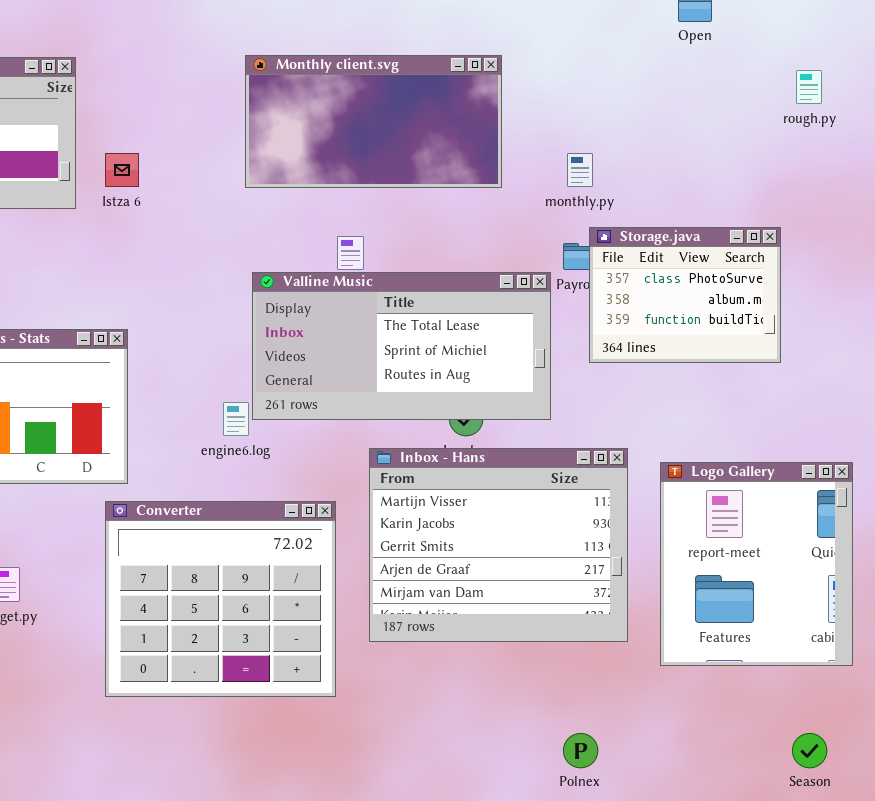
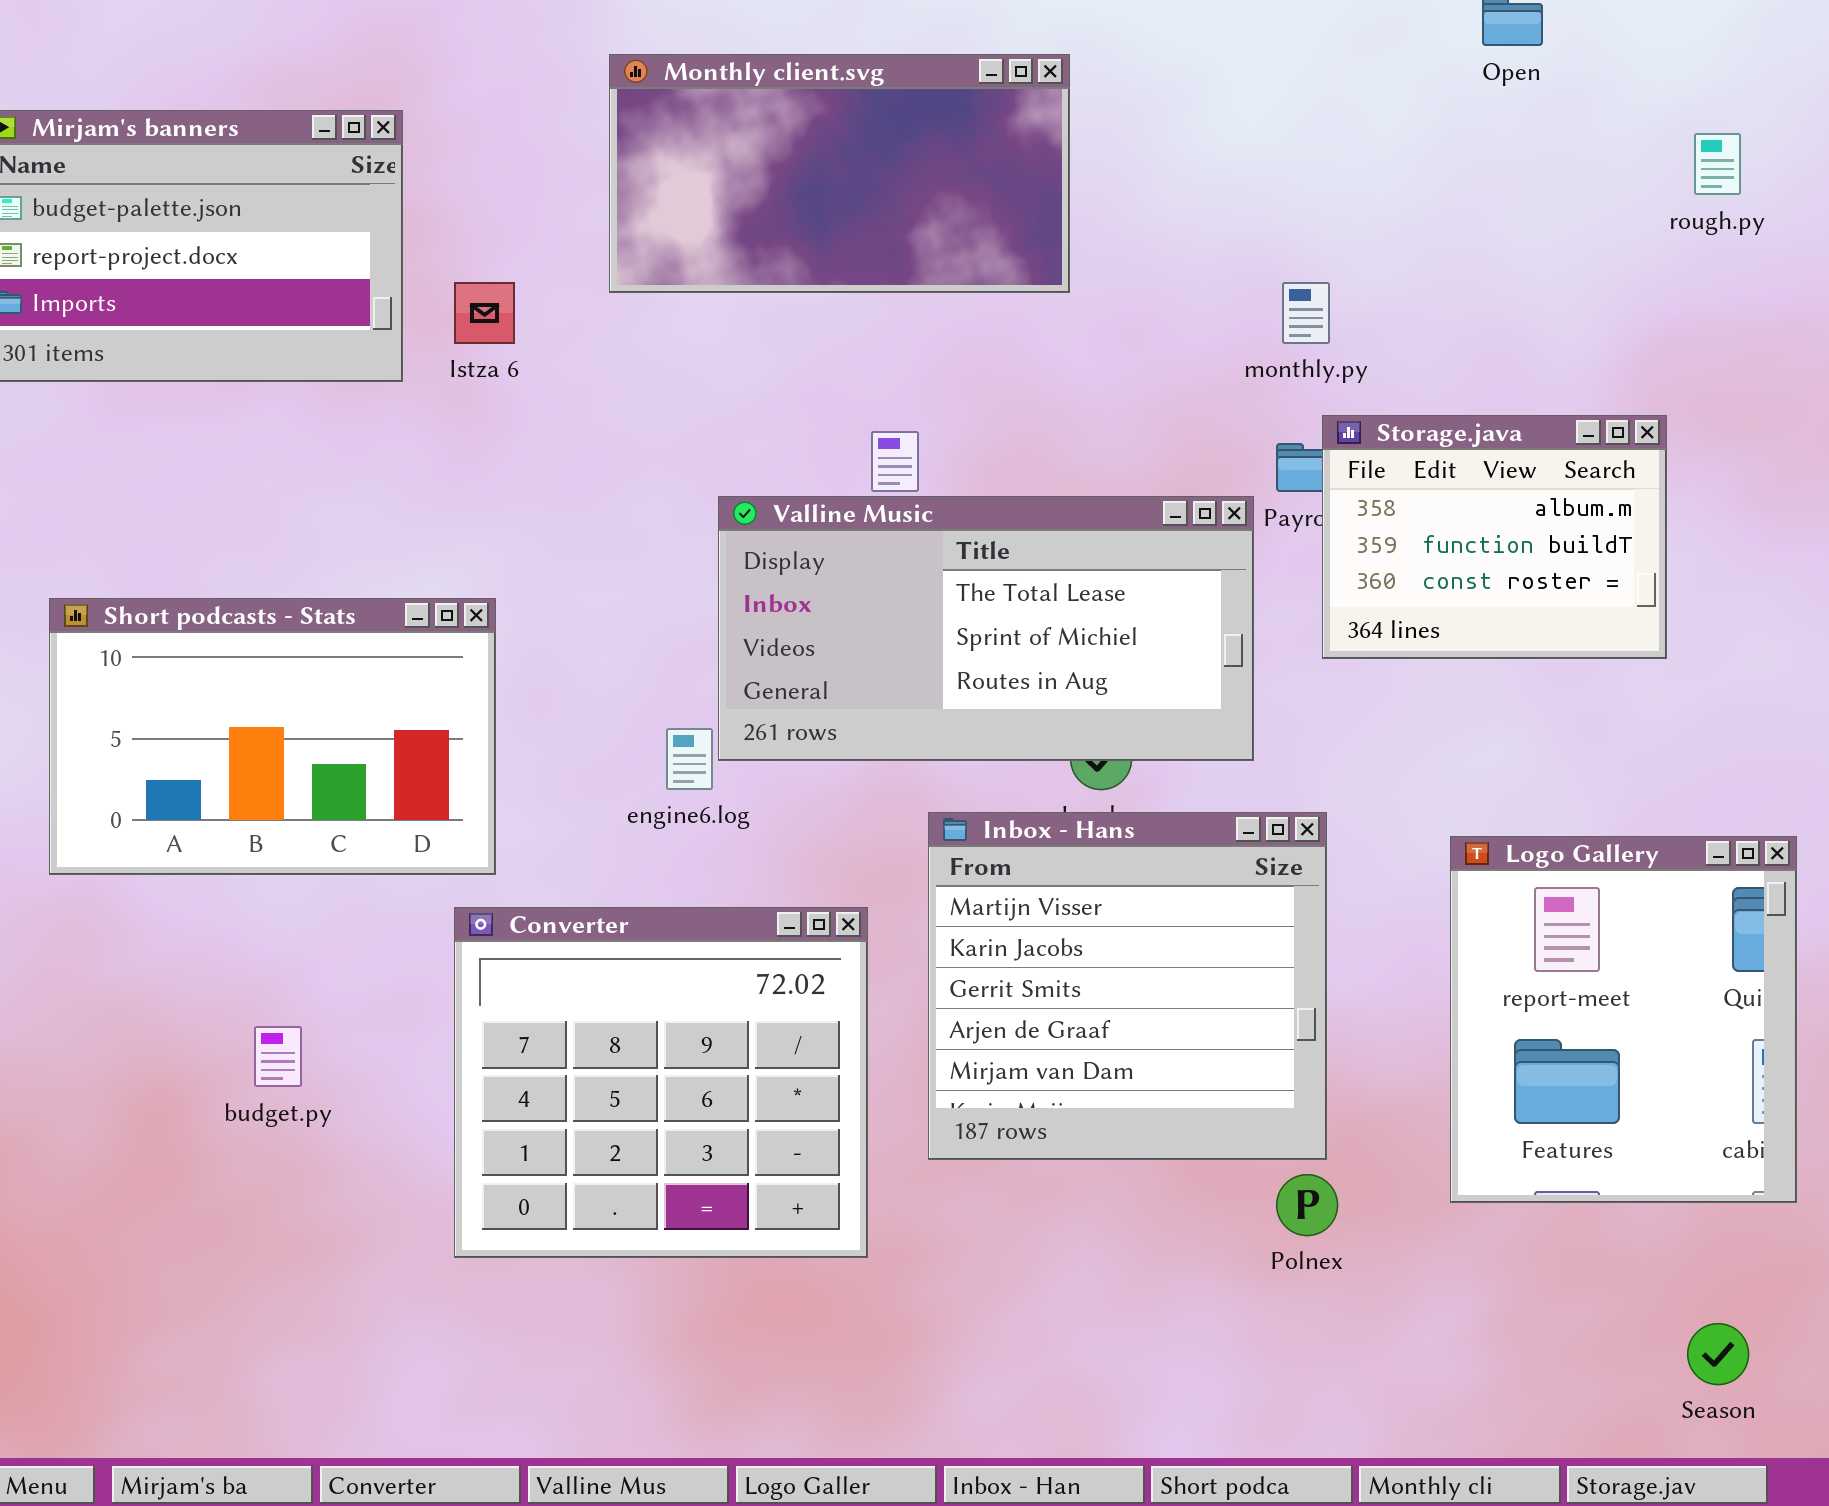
Monthly client.svg: [245,55,502,188] -> [609,54,1070,293], moved
Storage.java: [589,227,781,363] -> [1322,415,1667,659], scrolled down 1 row
Inbox - Hans: [369,448,628,642] -> [928,812,1327,1160], resized
Polnex: [563,733,598,768] -> [1276,1174,1338,1236], moved

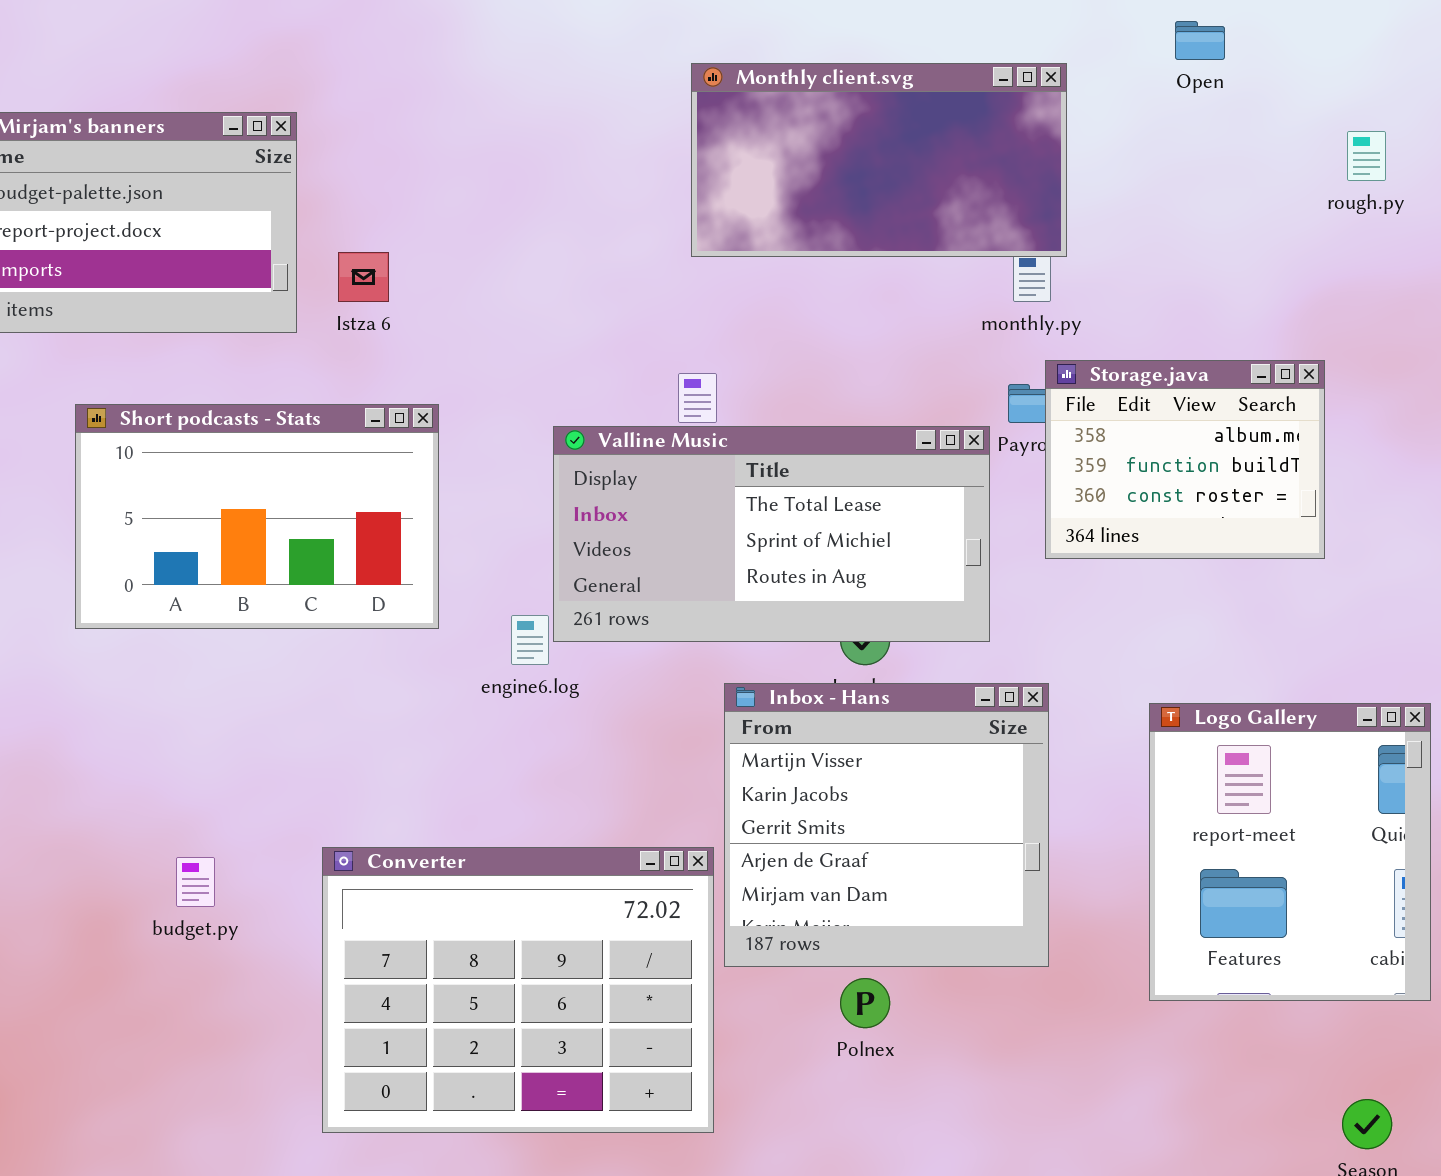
Monthly client.svg: [609,54,1070,293] -> [691,63,1067,257], moved
Short podcasts - Stats: [49,598,496,875] -> [75,404,439,629], moved
Converter: [454,907,868,1258] -> [322,847,714,1133], moved, resized
Polnex: [1276,1174,1338,1236] -> [840,978,890,1028], moved

